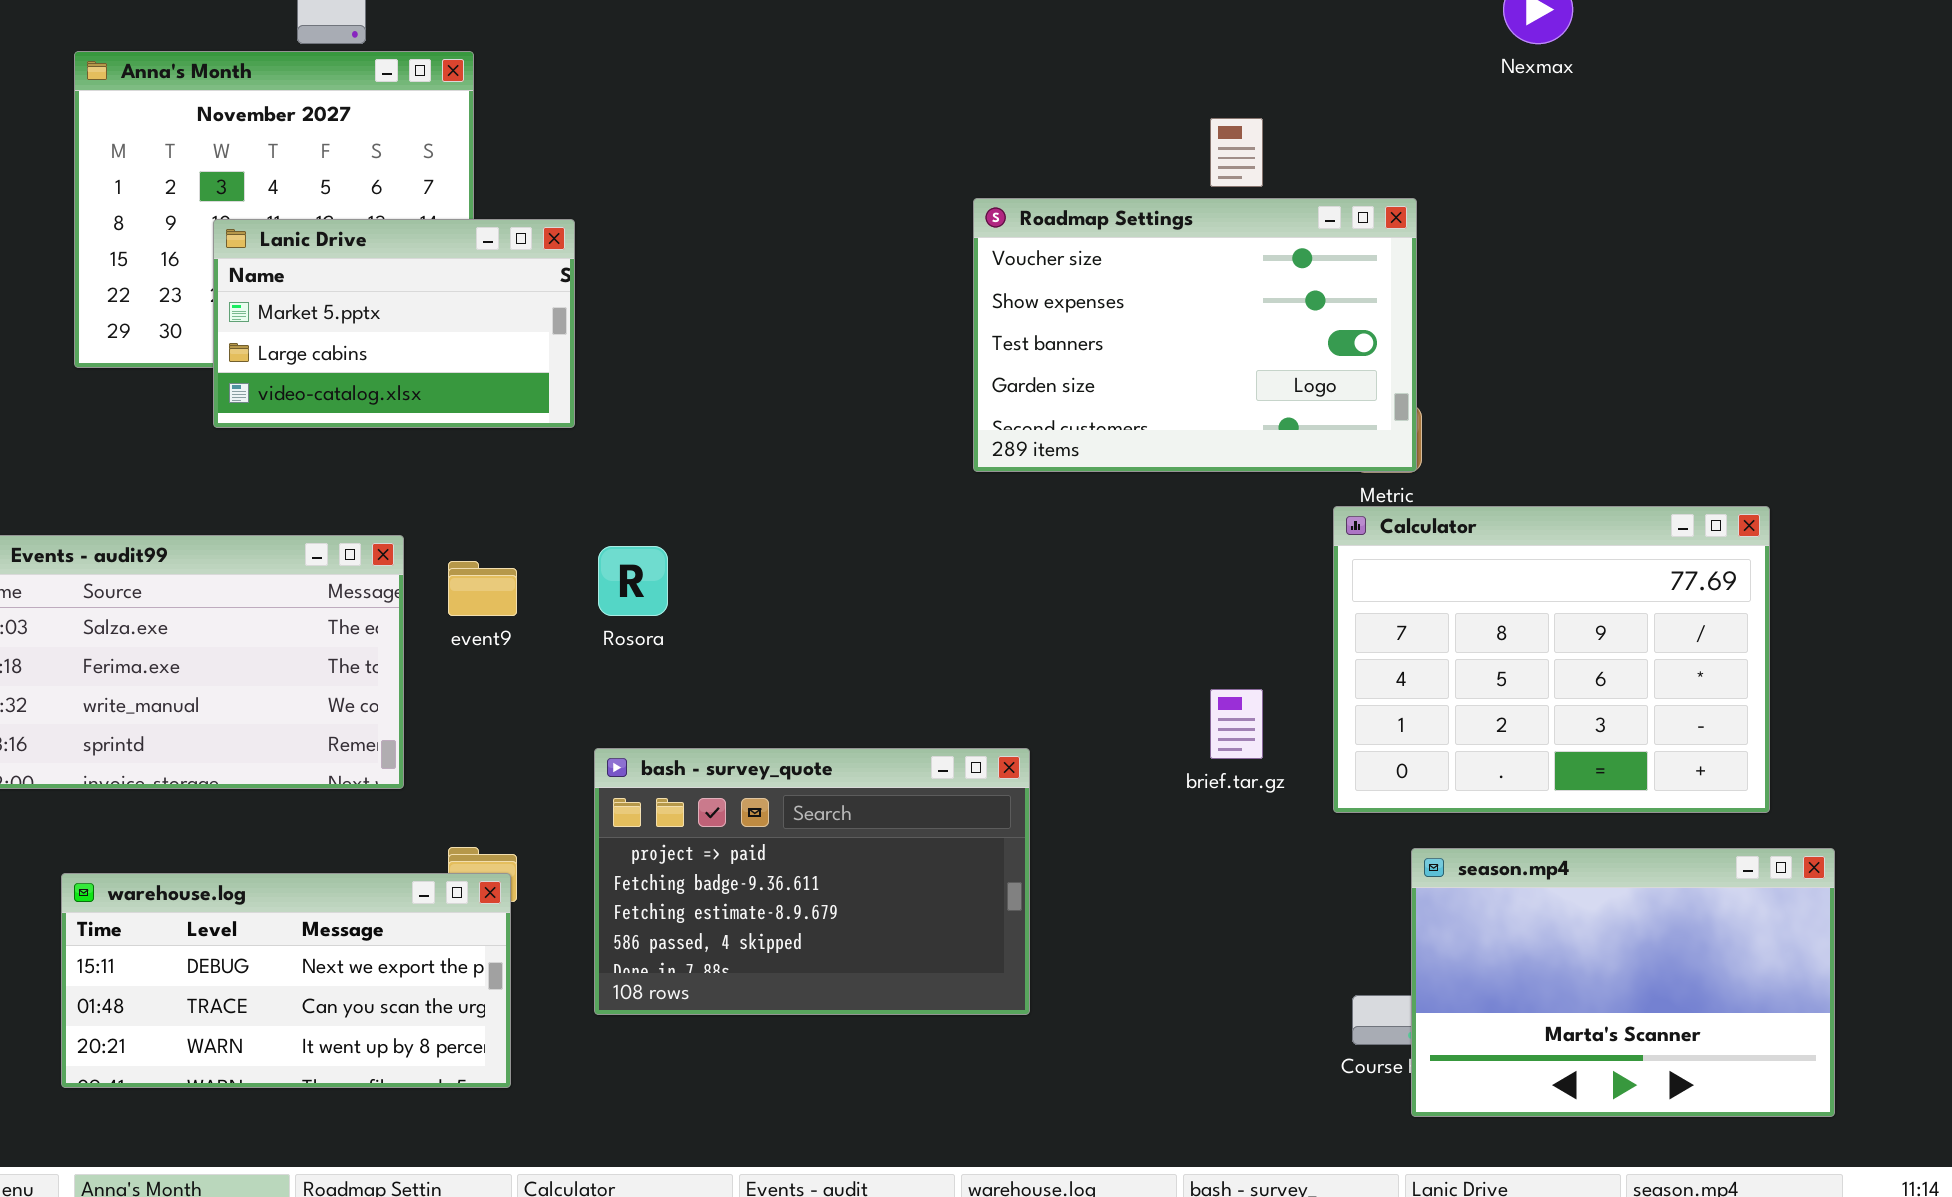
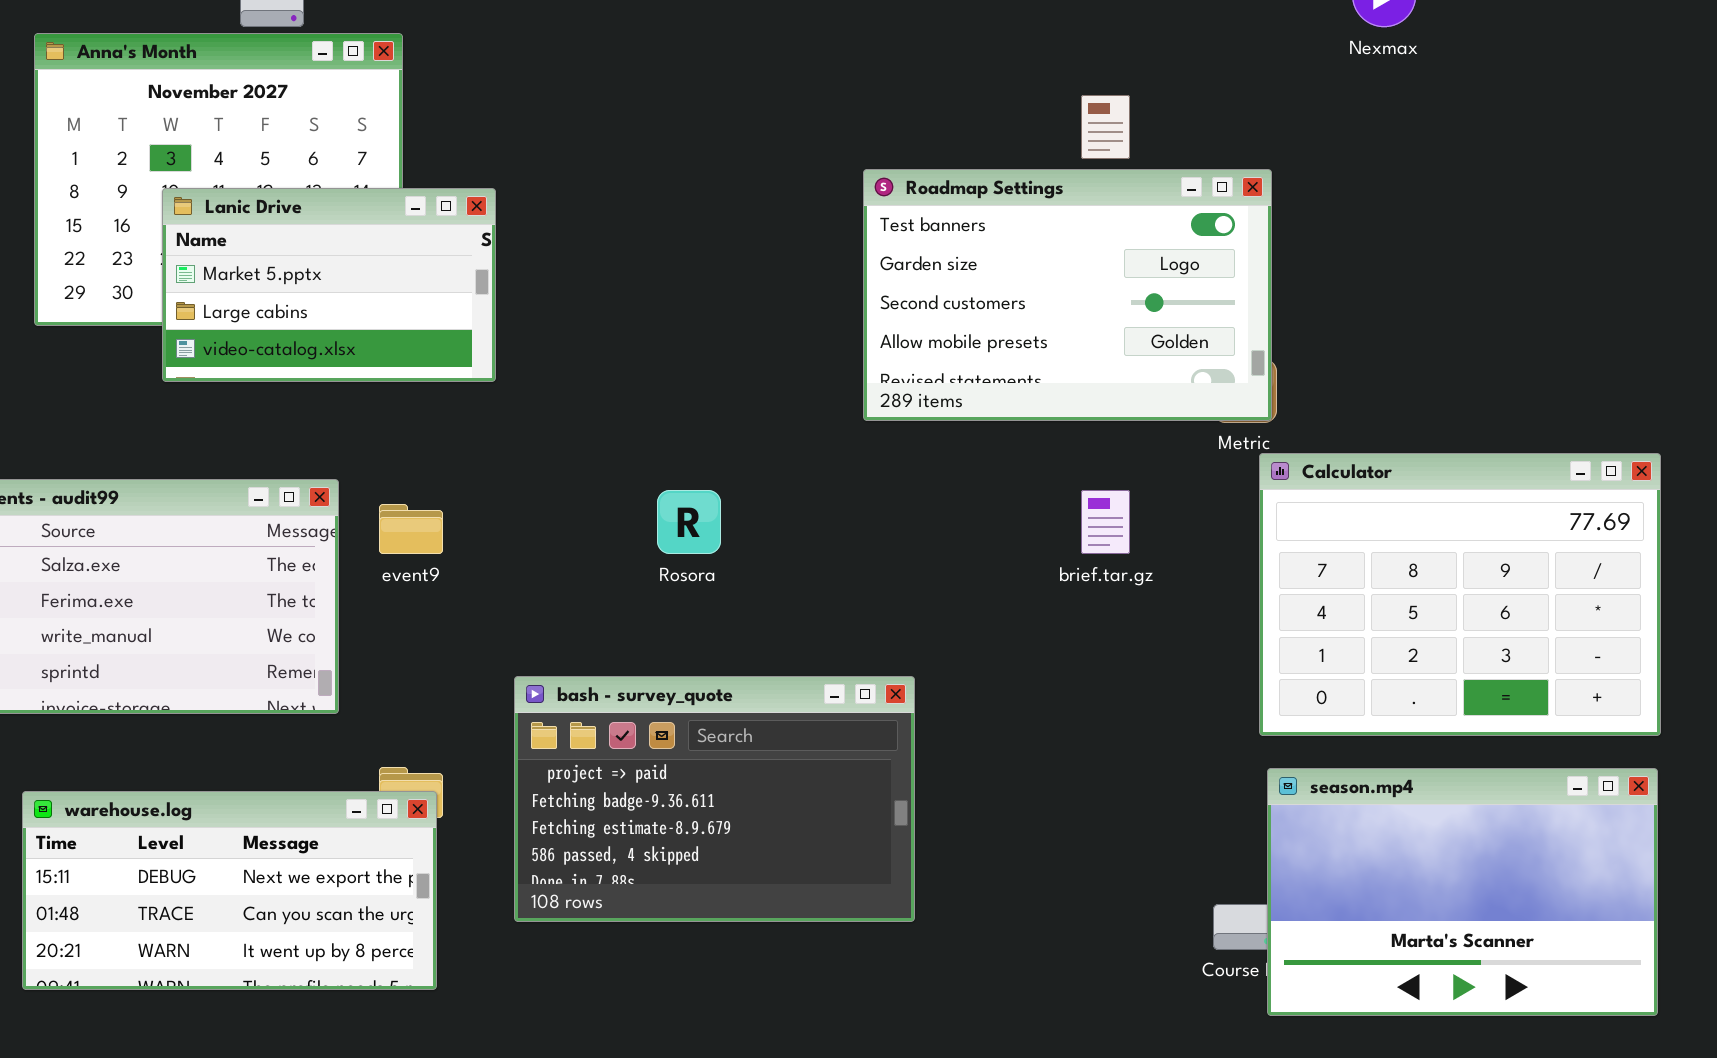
Roadmap Settings: [973,198,1417,472] -> [863,169,1272,421], scrolled down 2 rows
Calculator: [1333,506,1770,813] -> [1259,453,1661,736], moved
Rosora: [598,546,668,616] -> [657,490,721,554], moved
brief.tar.gz: [1210,689,1263,759] -> [1081,490,1130,554], moved

